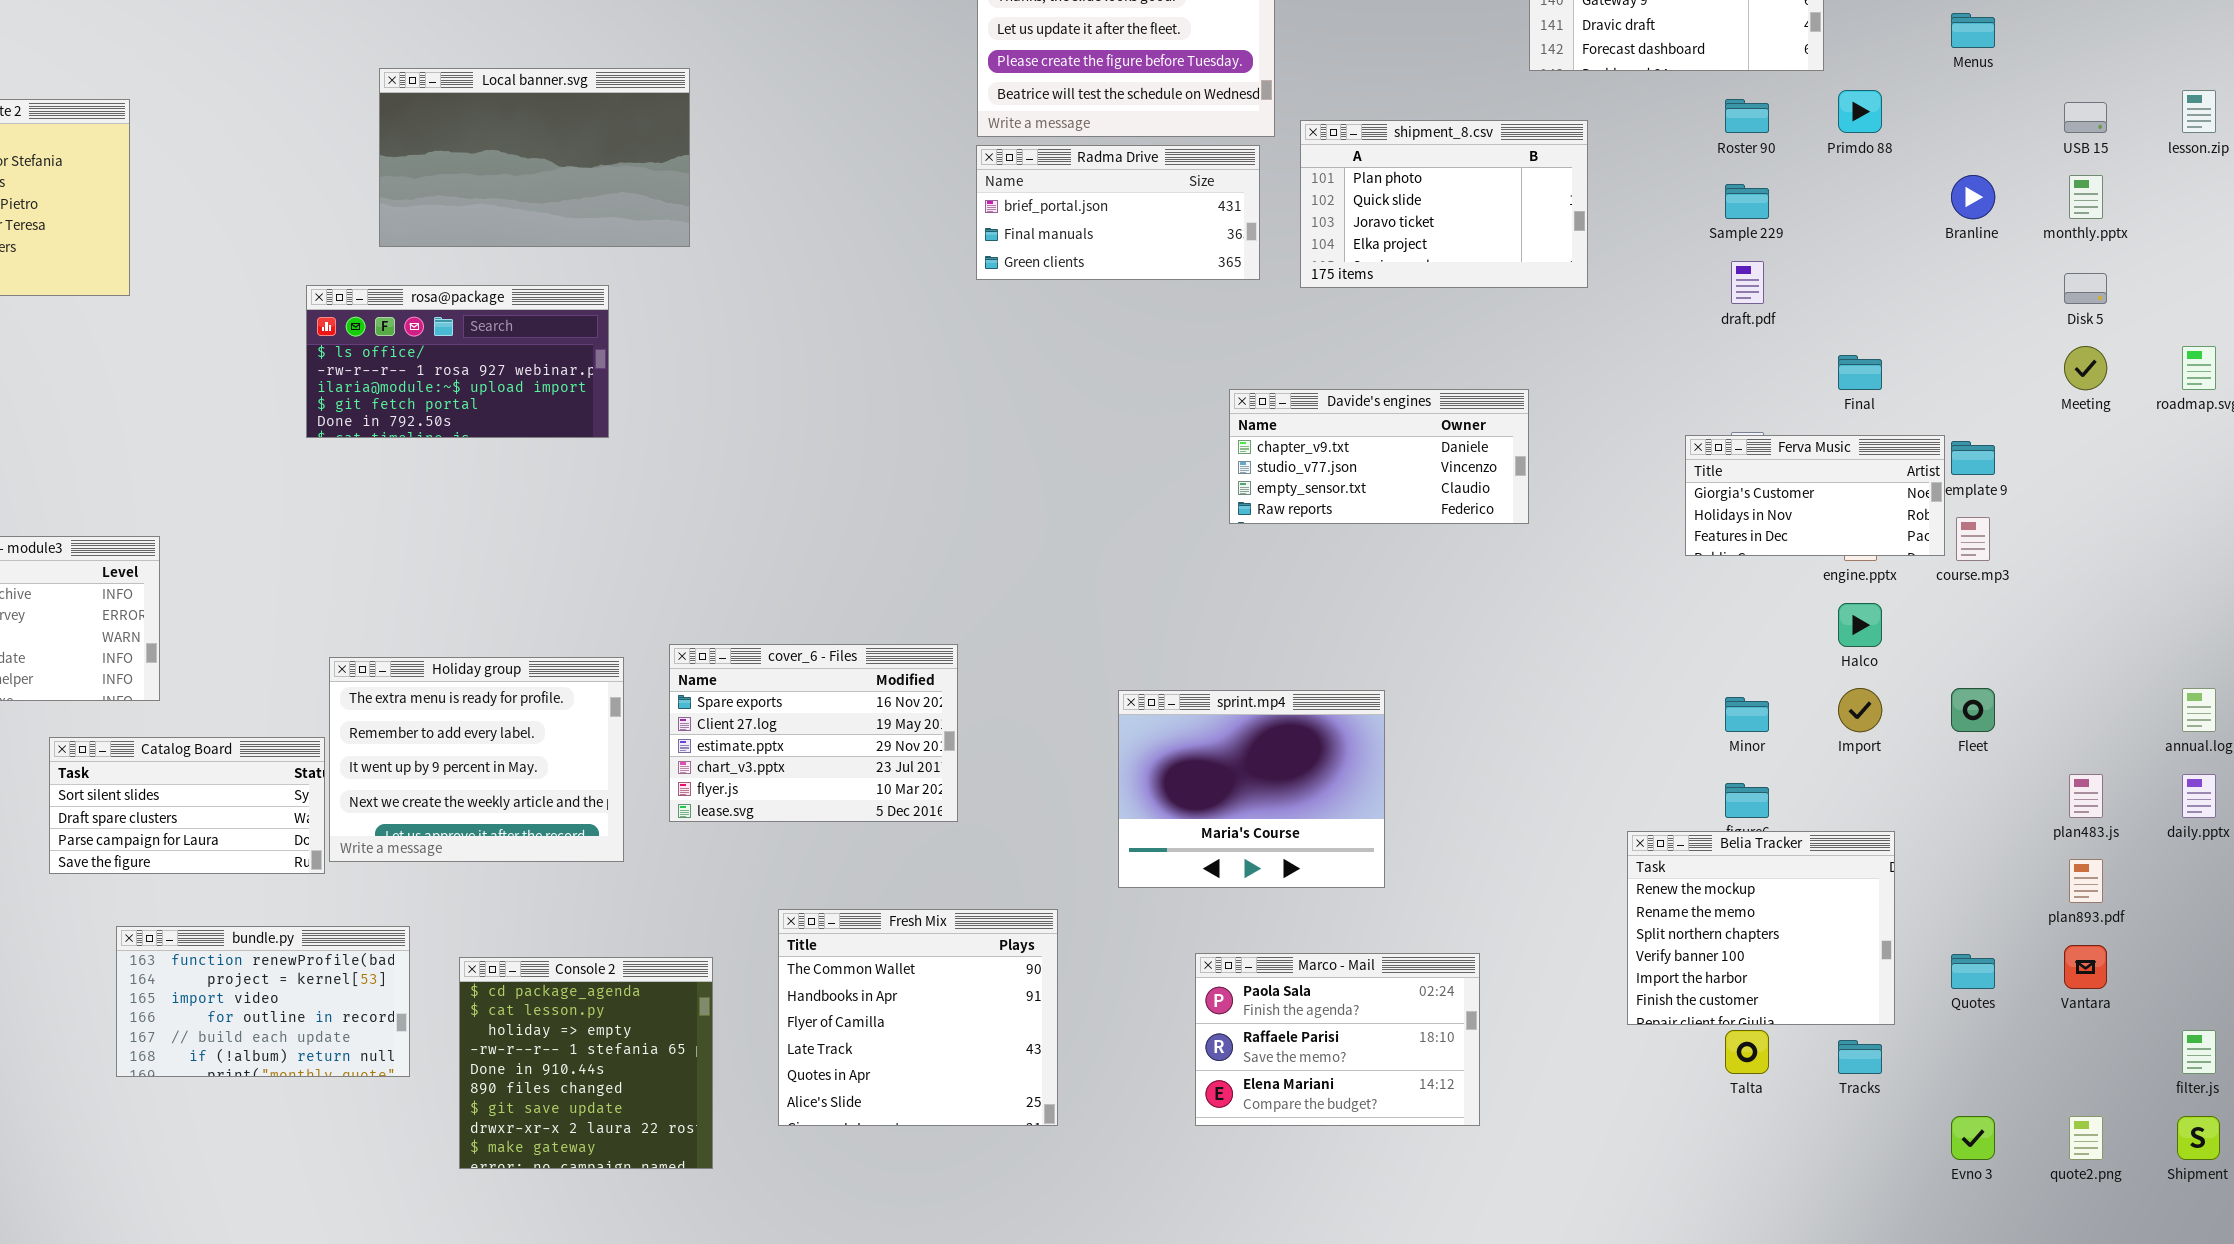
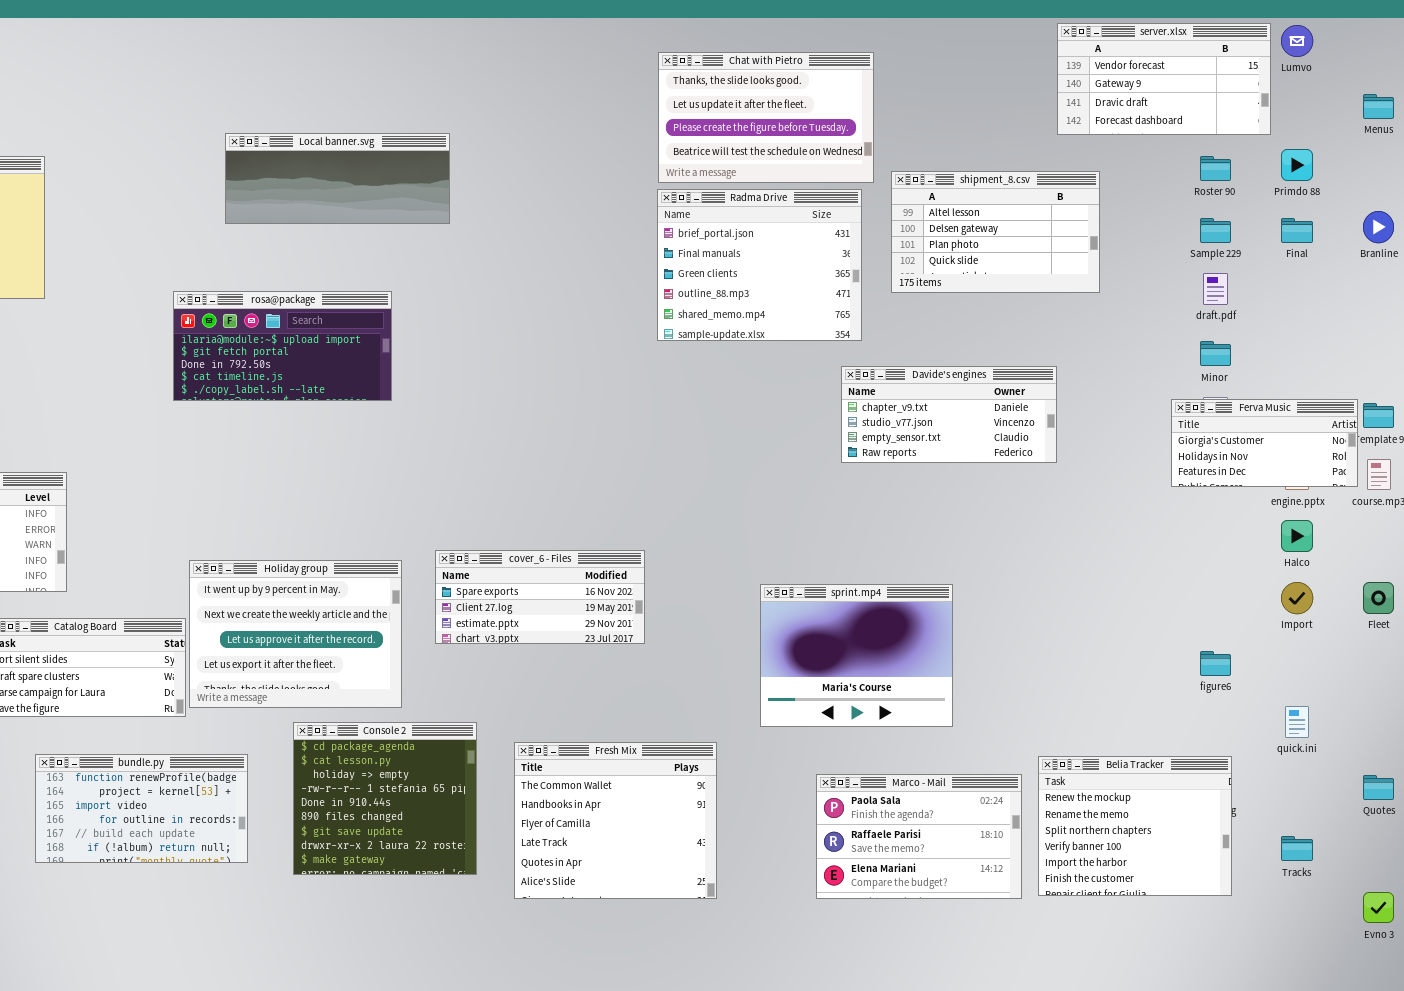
Local banner.svg: [379,68,690,247] -> [225,133,450,224], resized
shipment_8.csv: [1300,120,1588,288] -> [891,171,1100,293], scrolled up 2 rows
Radma Drive: [976,145,1260,280] -> [657,189,862,341], resized
rosa@package: [306,285,609,438] -> [173,291,392,401], scrolled down 2 rows
Final: [1838,355,1882,390] -> [1281,218,1313,243], moved
cover_6 - Files: [669,644,958,822] -> [435,550,645,644], resized
Holiday group: [329,657,624,862] -> [189,560,402,708], scrolled down 2 rows
Minor: [1725,697,1769,732] -> [1200,341,1231,366], moved
Belia Tracker: [1627,831,1895,1025] -> [1038,756,1232,896], moved
Console 2: [459,957,713,1169] -> [293,722,477,875], moved

